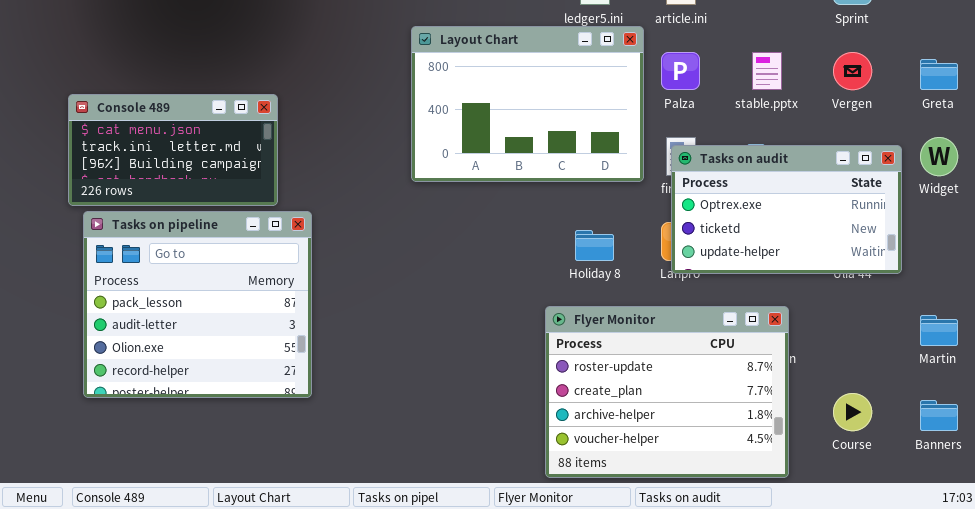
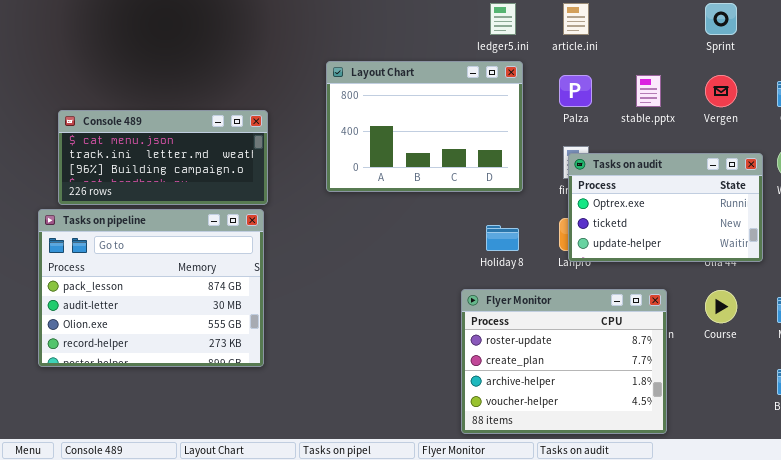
Layout Chart: [411,26,644,182] -> [326,61,523,192], moved
Console 489: [68,94,278,206] -> [58,110,268,205], resized
Tasks on pipeline: [83,211,312,398] -> [38,209,264,367], resized
Course: [833,393,872,431] -> [705,290,737,323], moved

